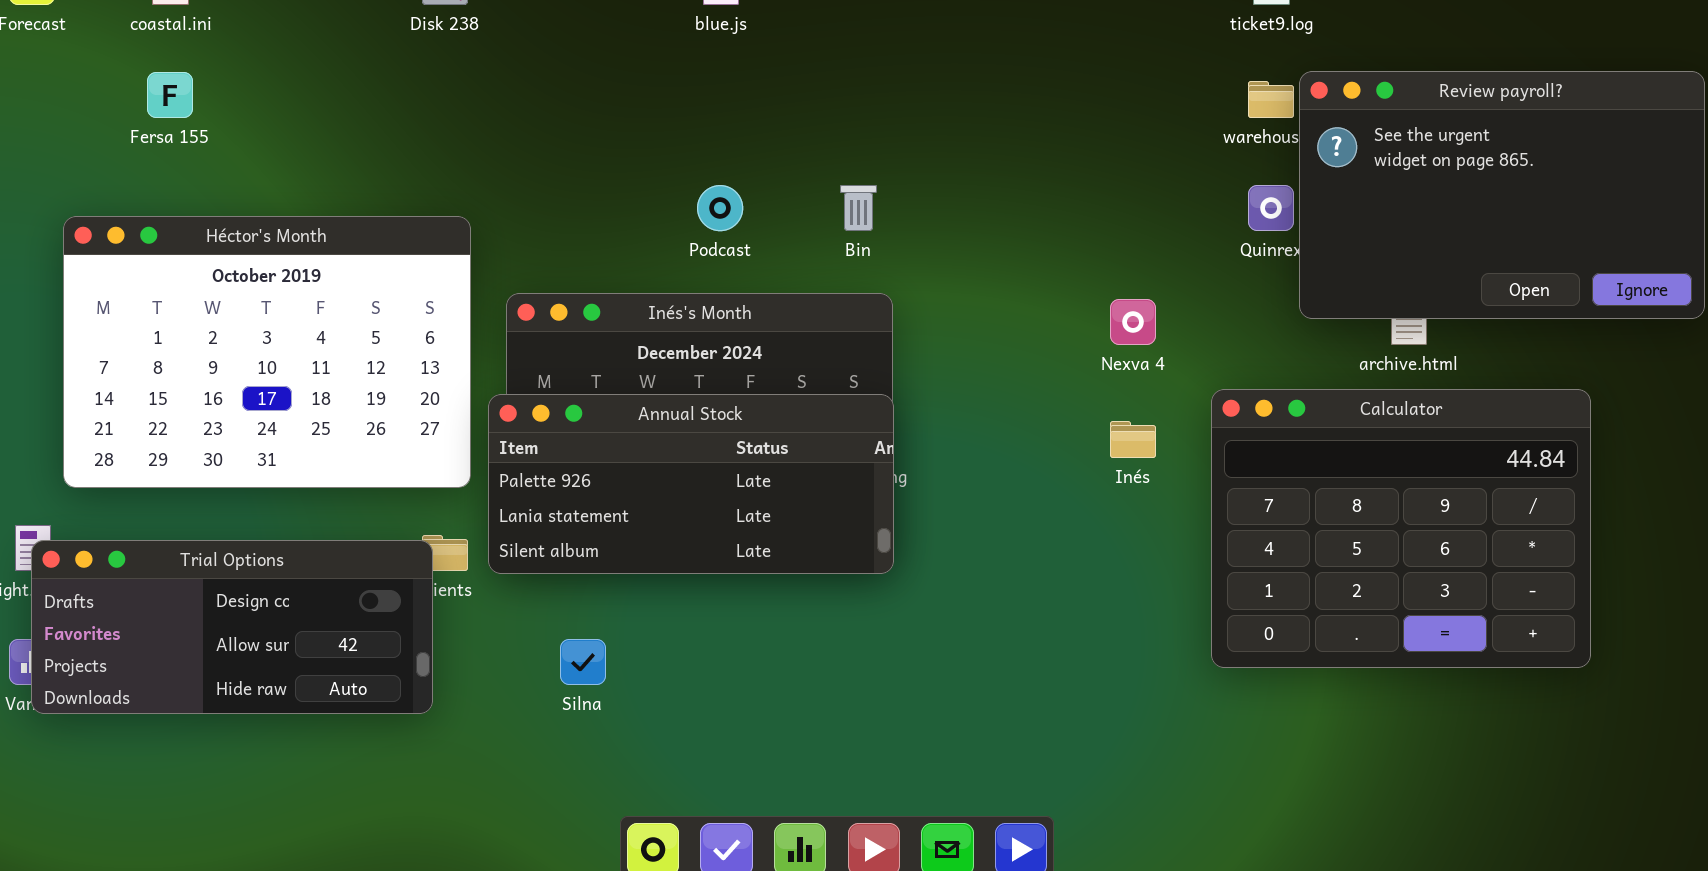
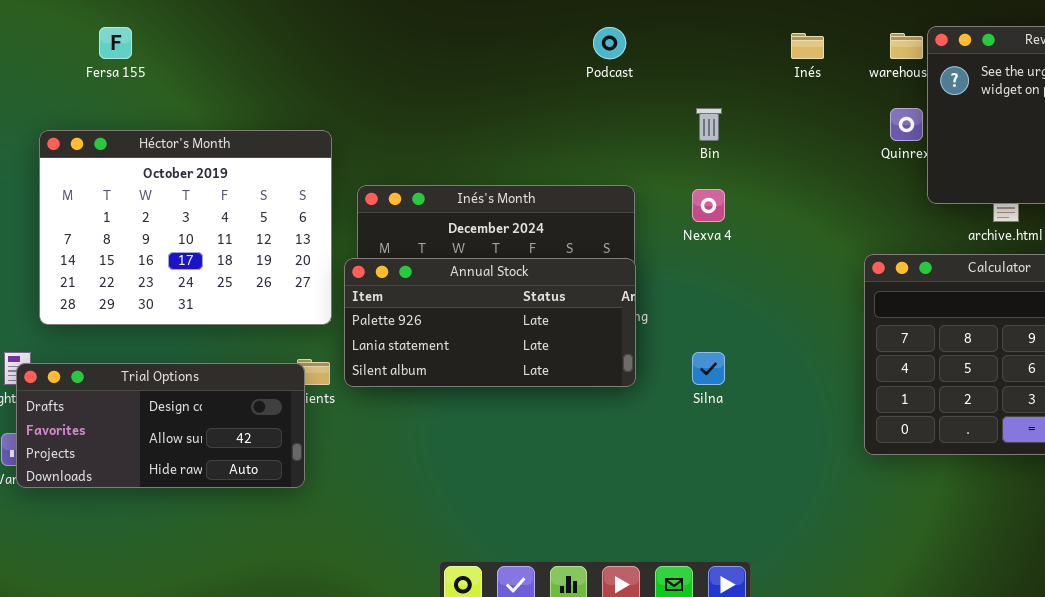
Podcast: [697,185,743,231] -> [593,27,626,59], moved
Bin: [840,185,877,231] -> [696,108,722,141], moved
Nexva 4: [1110,299,1156,345] -> [692,189,725,222], moved
Inés: [1110,421,1156,458] -> [791,33,824,59], moved
Silna: [560,639,606,685] -> [692,352,725,385], moved

